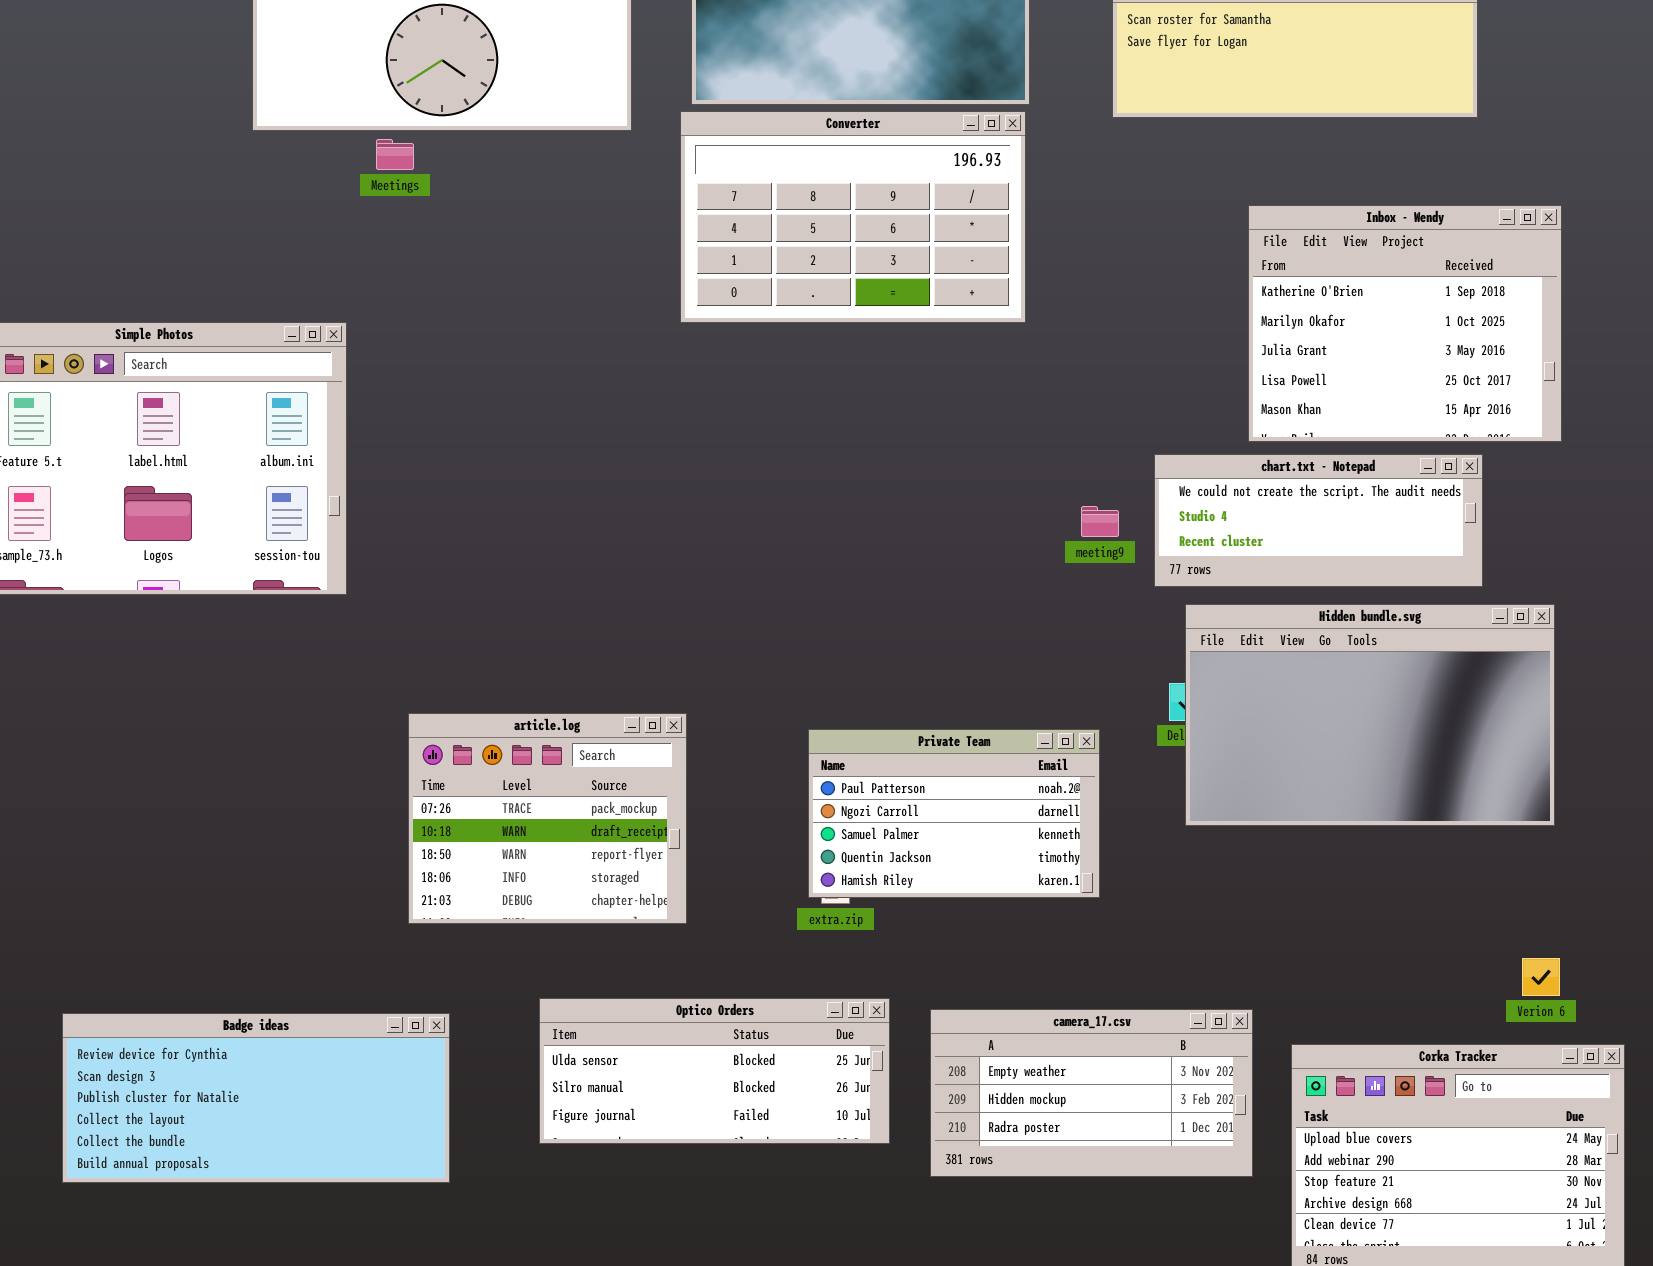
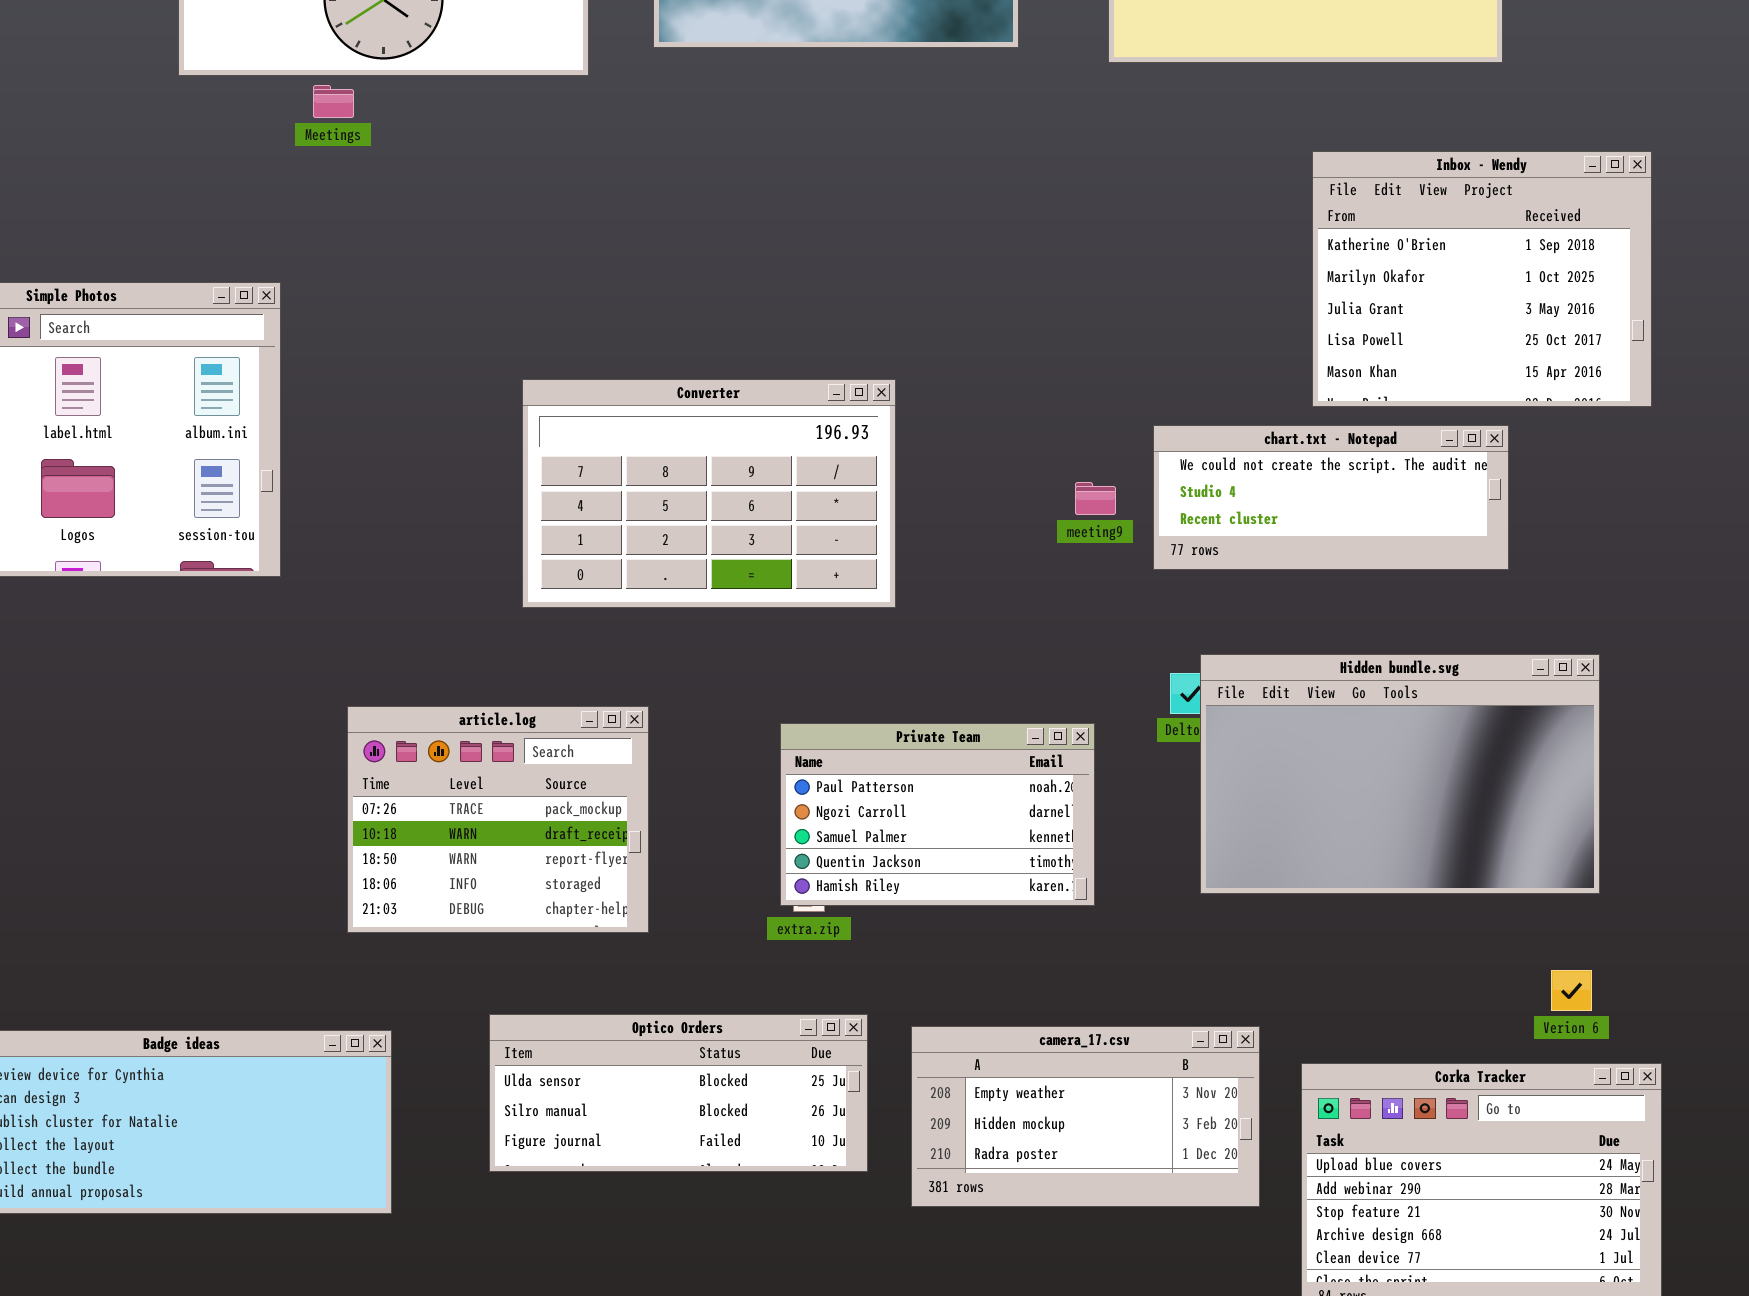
Converter: [680,111,1026,323] -> [522,379,896,608], moved
Inbox - Wendy: [1248,205,1562,442] -> [1312,151,1652,407], moved
Hidden bundle.svg: [1185,604,1555,826] -> [1200,654,1600,894], moved

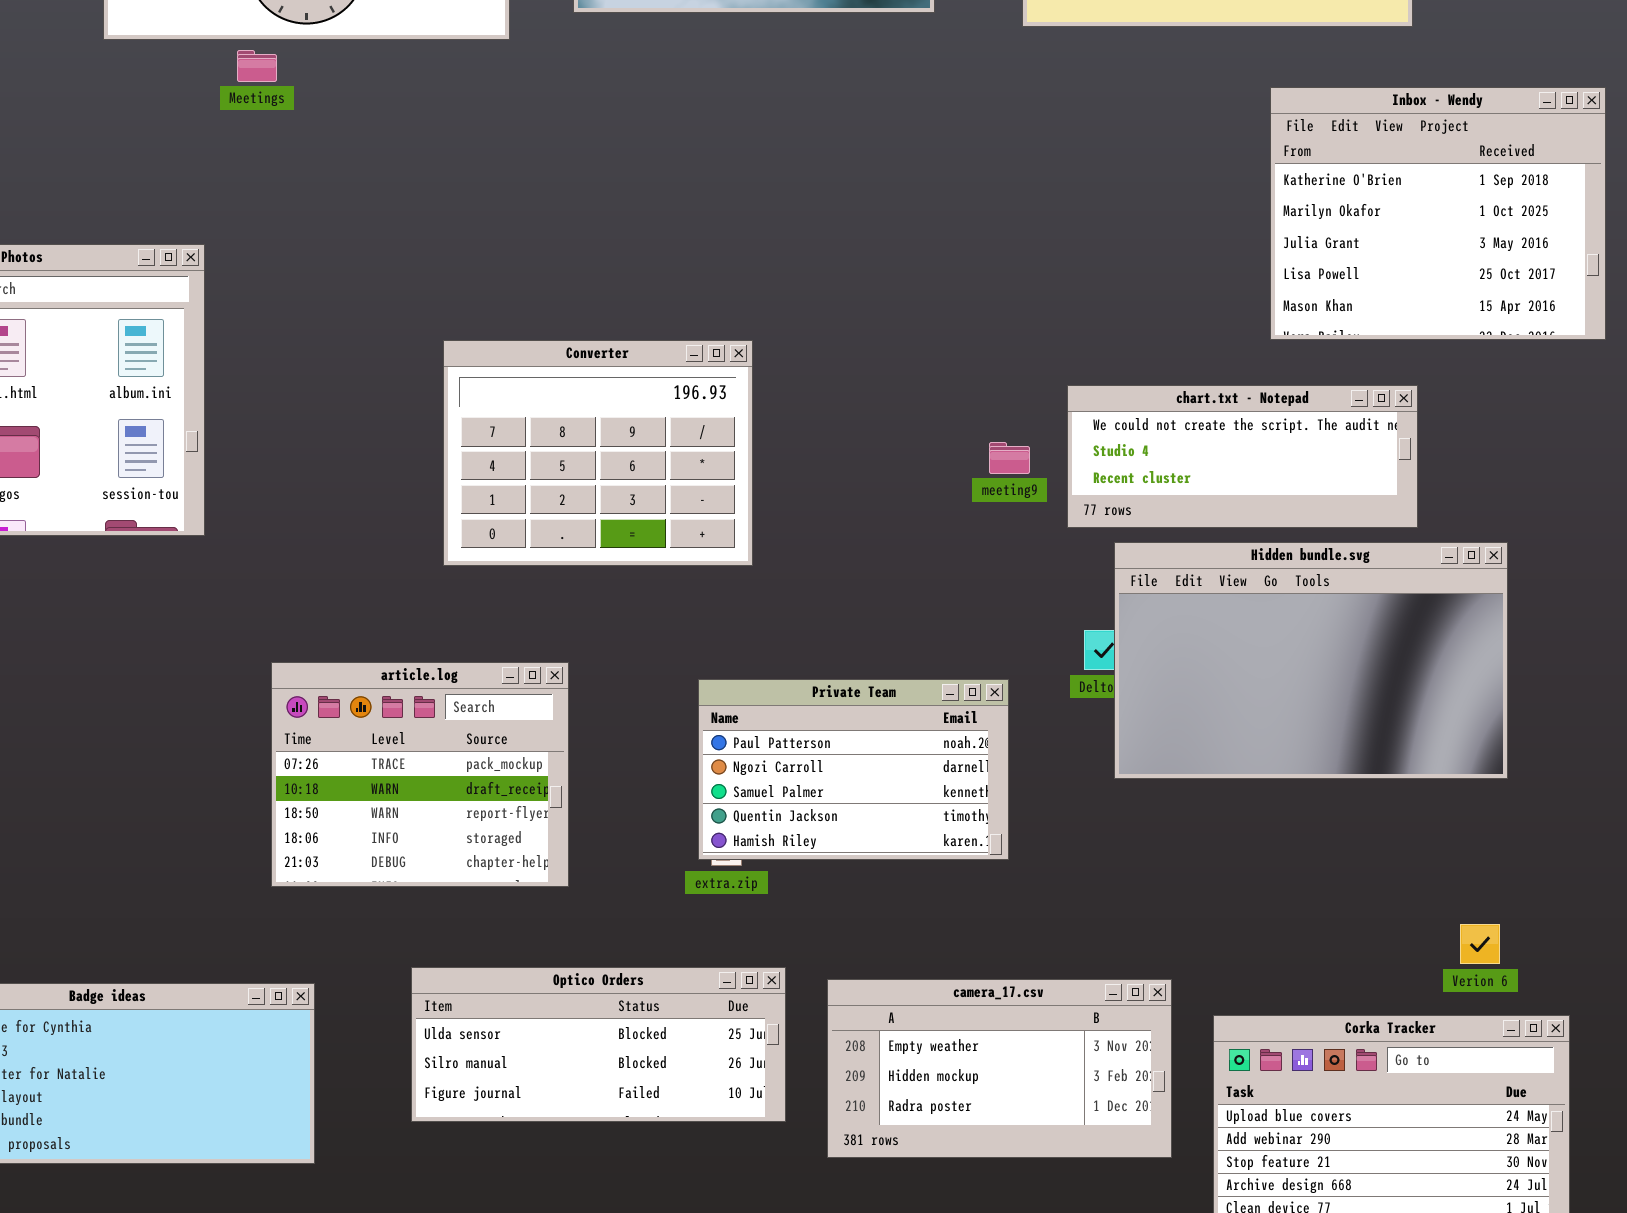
Inbox - Wendy: [1312,151,1652,407] -> [1270,87,1606,340], moved
Converter: [522,379,896,608] -> [443,340,753,566], resized
Hidden bundle.svg: [1200,654,1600,894] -> [1114,542,1508,779], moved

